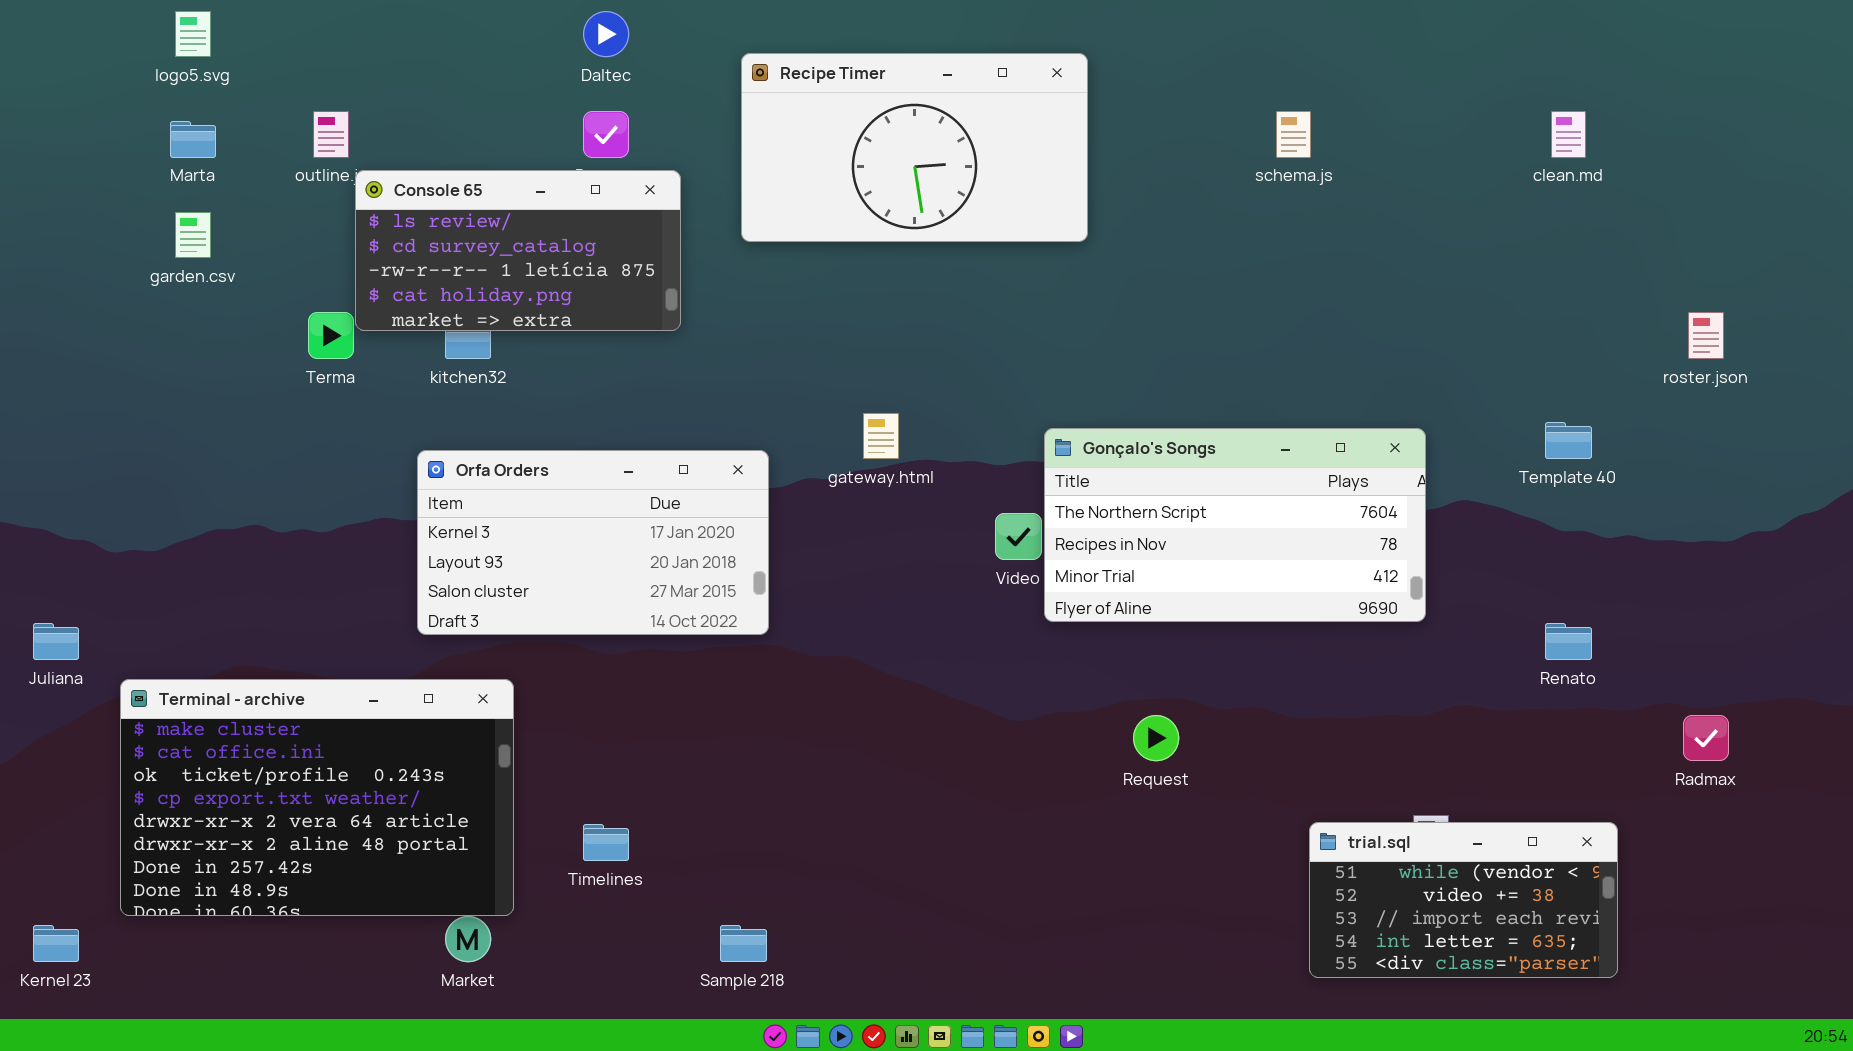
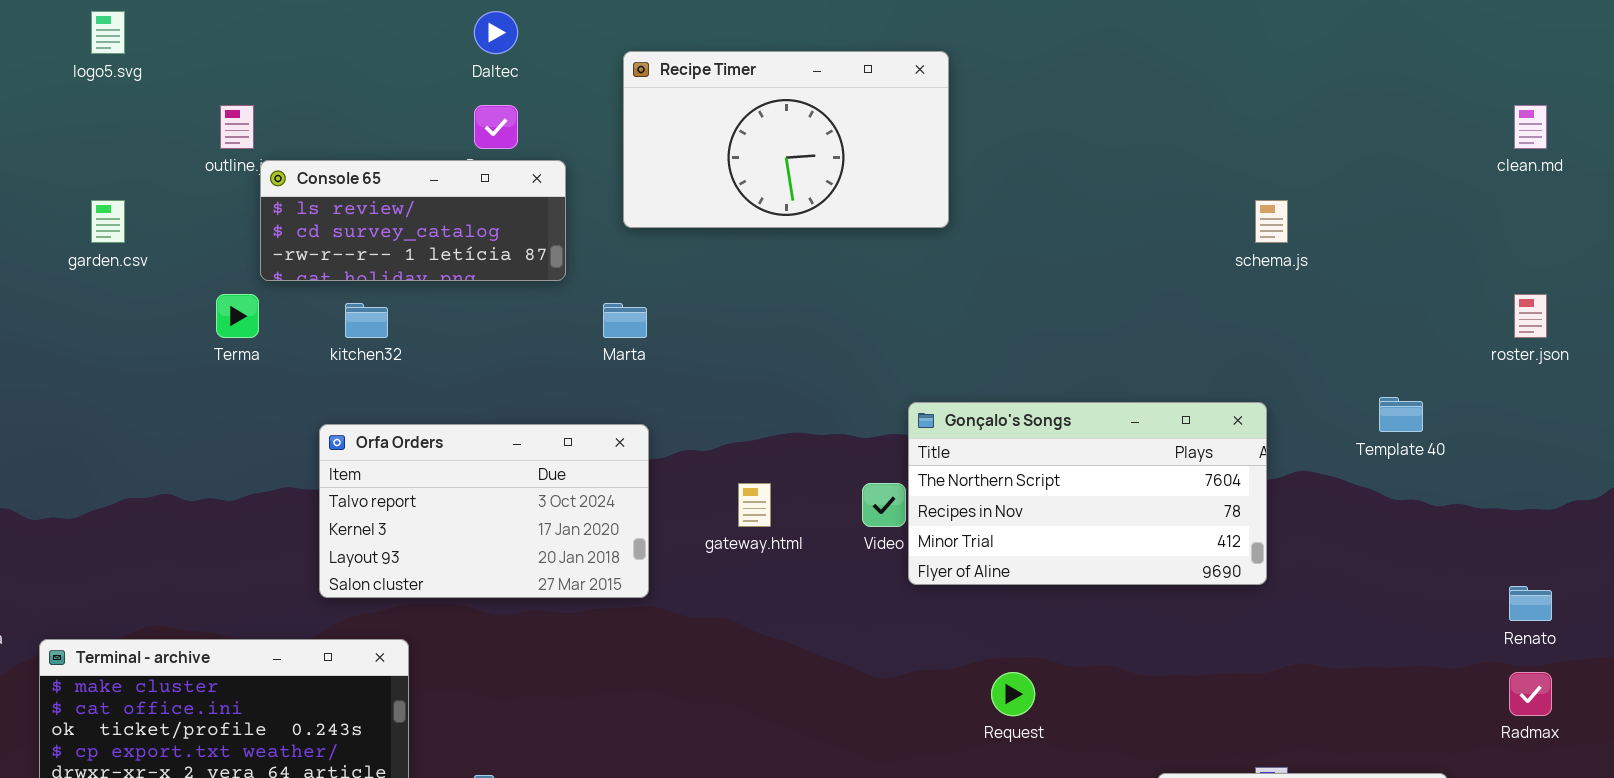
schema.js: [1276,111,1311,158] -> [1255,200,1288,243], moved
clean.md: [1551,111,1586,158] -> [1514,105,1547,149], moved
Marta: [170,121,216,158] -> [603,303,647,338], moved
Console 65: [355,170,681,331] -> [260,160,566,281], resized
gateway.html: [863,413,899,459] -> [738,483,771,527], moved
Orfa Orders: [417,450,769,635] -> [319,424,649,598], scrolled up 1 row
Renato: [1545,623,1592,660] -> [1509,586,1552,621], moved

